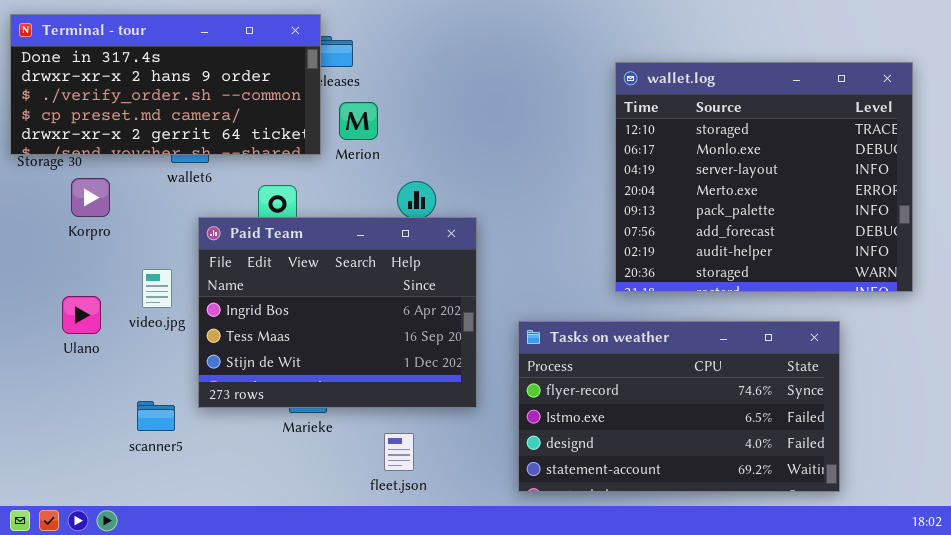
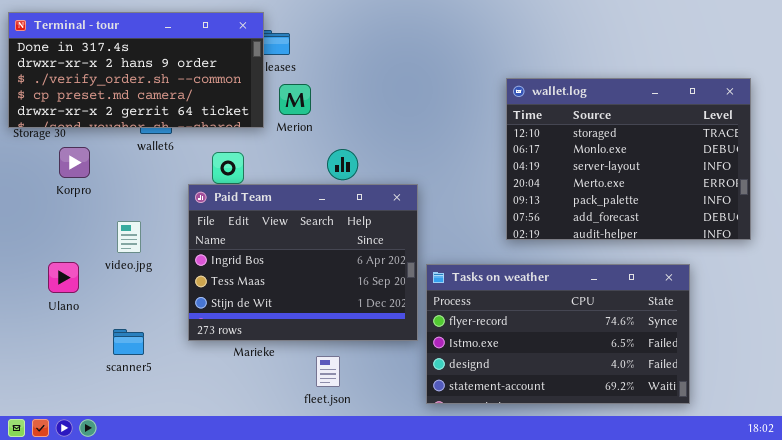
wallet.log: [615,62,913,292] -> [506,78,751,240], resized
Paid Team: [198,217,477,408] -> [188,184,418,341], moved
Ulano: [62,296,101,334] -> [48,262,79,293], moved

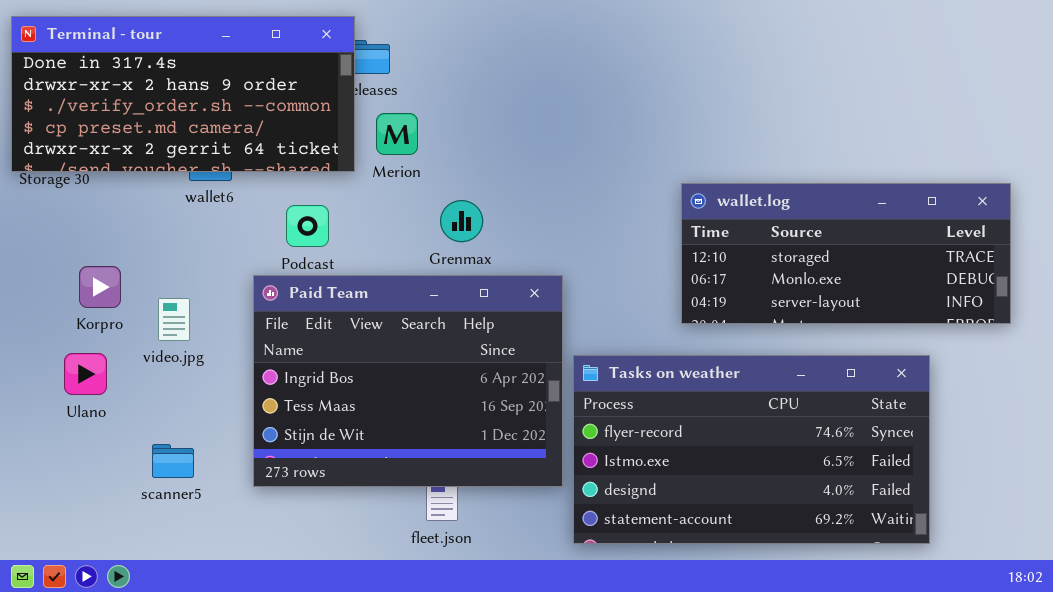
wallet.log: [506,78,751,240] -> [681,183,1011,324], resized
Korpro: [59,147,90,178] -> [79,266,121,308], moved
Paid Team: [188,184,418,341] -> [253,275,563,487], moved

